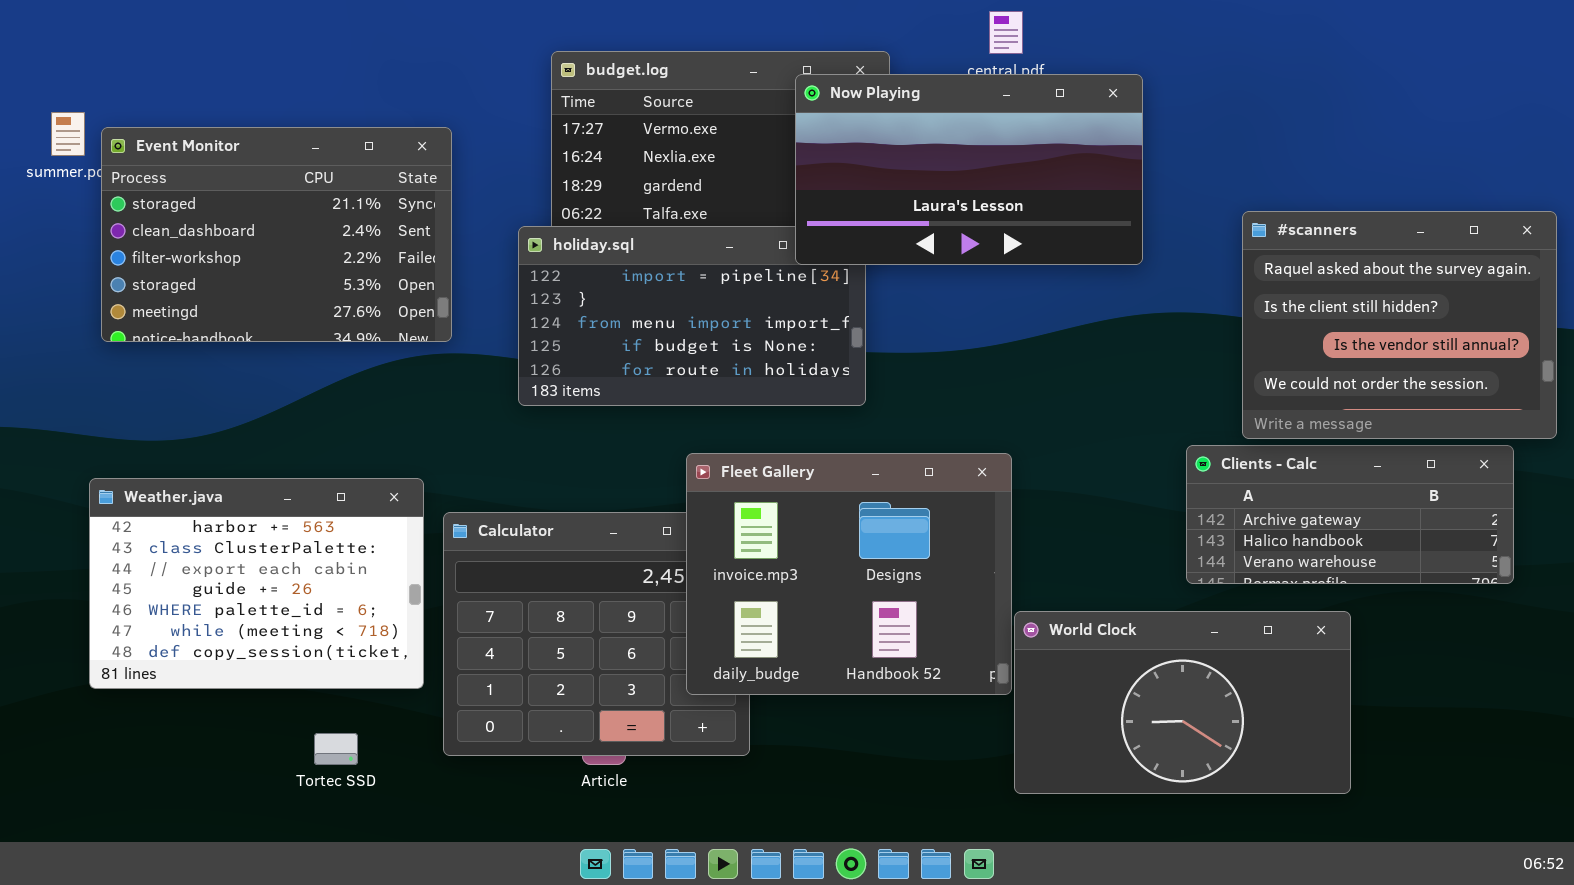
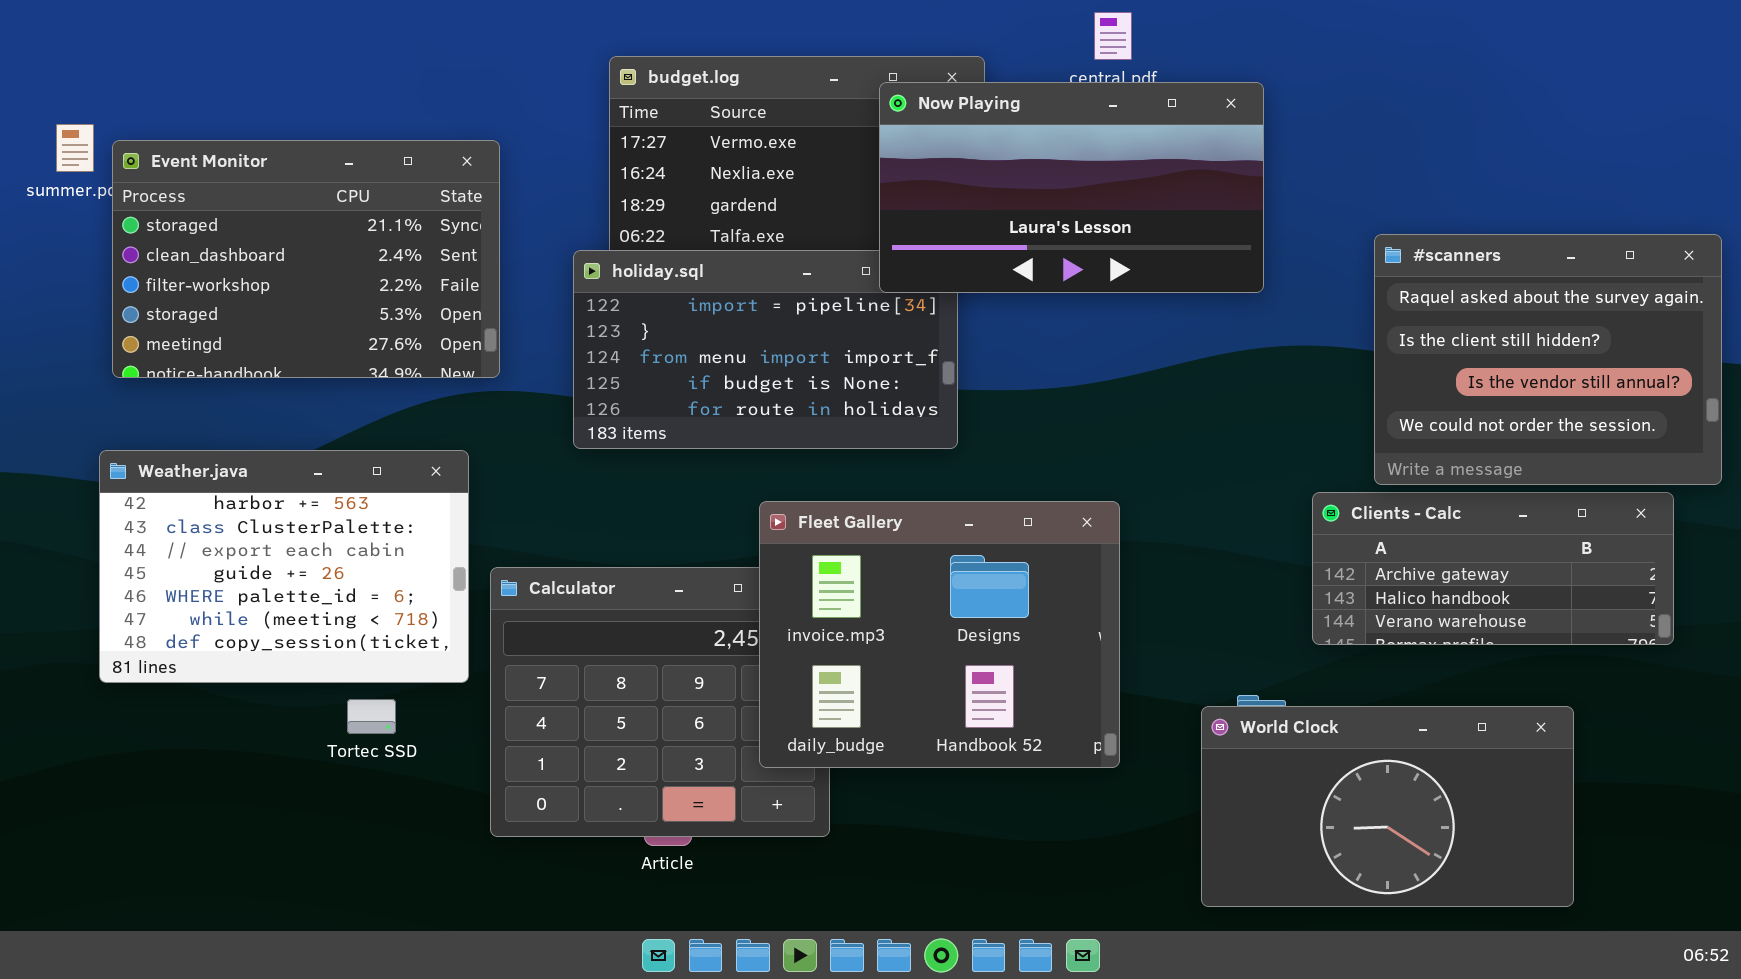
Weather.java: [89,478,424,689] -> [99,450,469,683], moved
World Clock: [1014,611,1351,794] -> [1201,706,1574,907], moved
Tortec SSD: [314,733,358,765] -> [347,699,396,734], moved

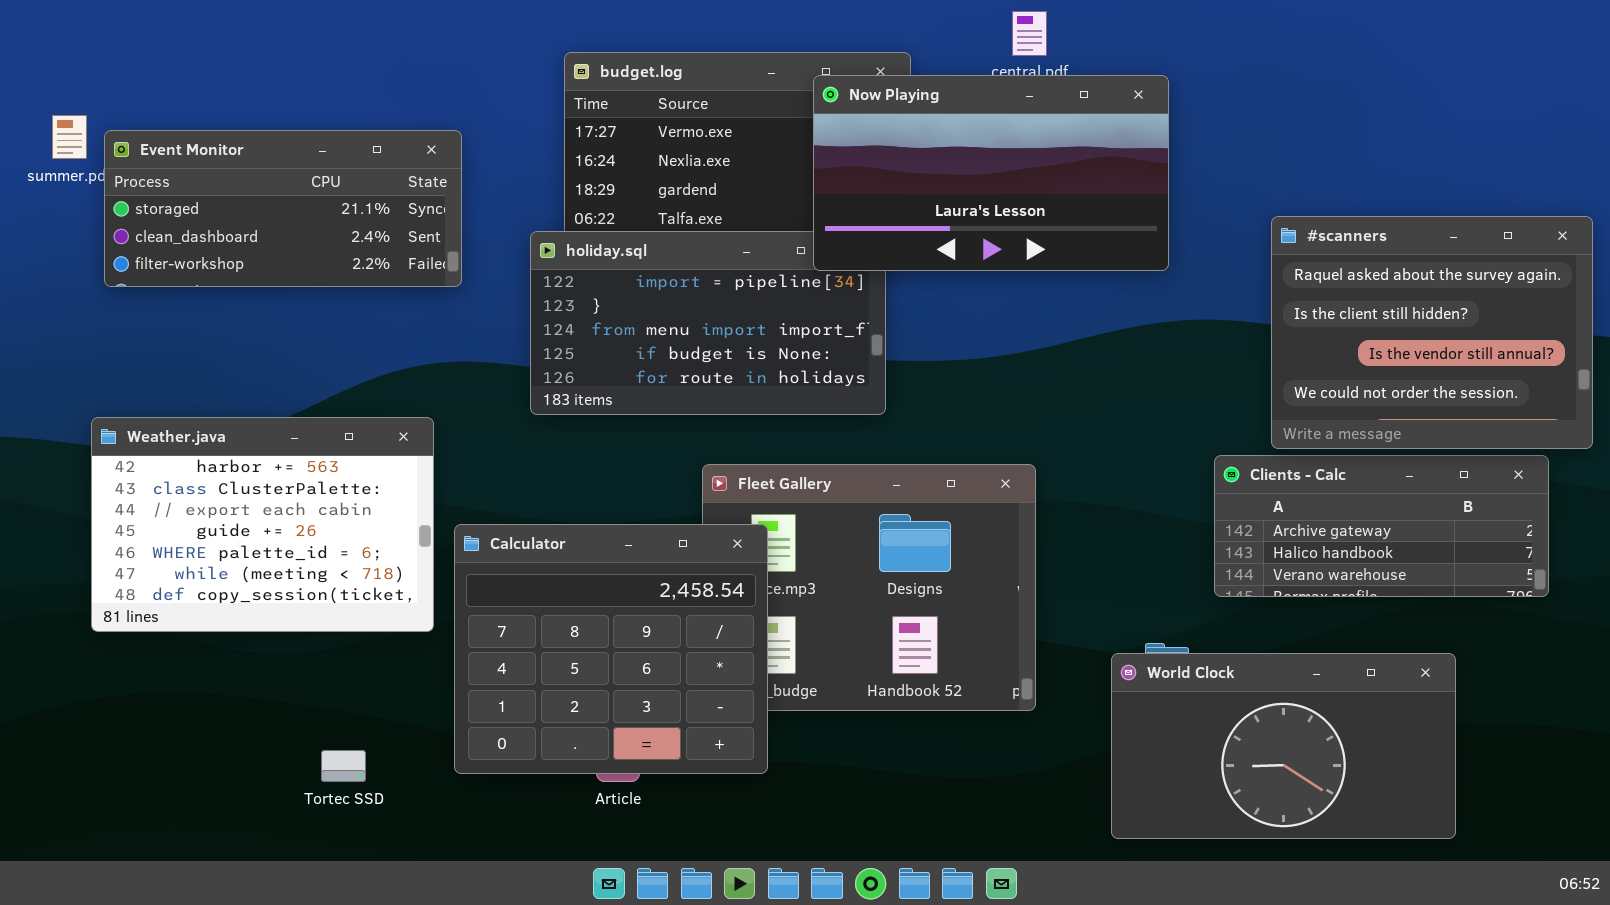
Event Monitor: [112,140,500,378] -> [104,130,462,287], resized
Calculator: [490,567,830,837] -> [454,524,768,774], raised
Tortec SSD: [347,699,396,734] -> [321,750,366,782], moved

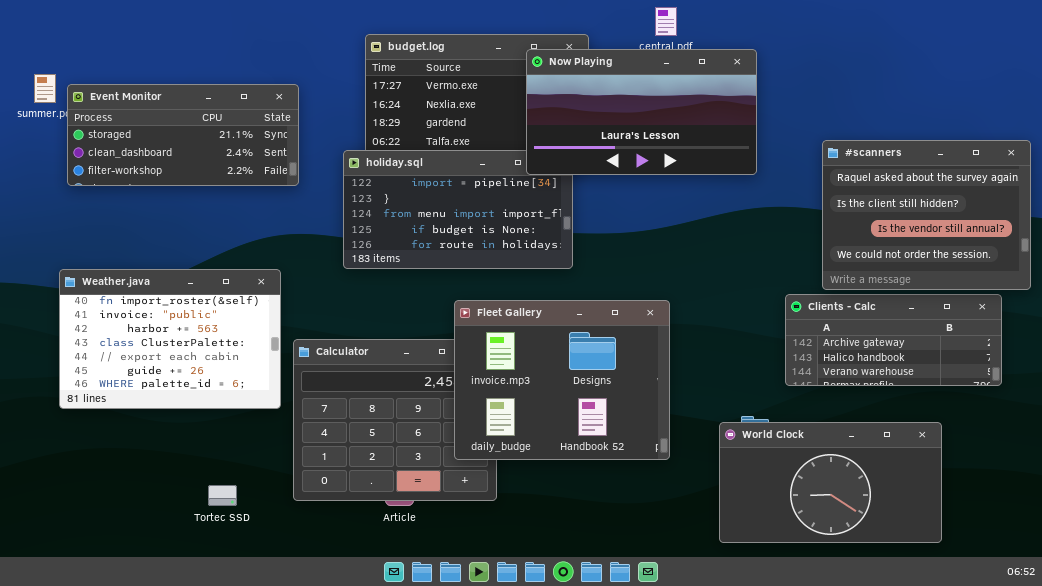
Weather.java: [91,417,434,632] -> [59,269,281,409], scrolled up 2 rows
Fleet Gallery: [702,464,1036,711] -> [454,300,670,460], raised

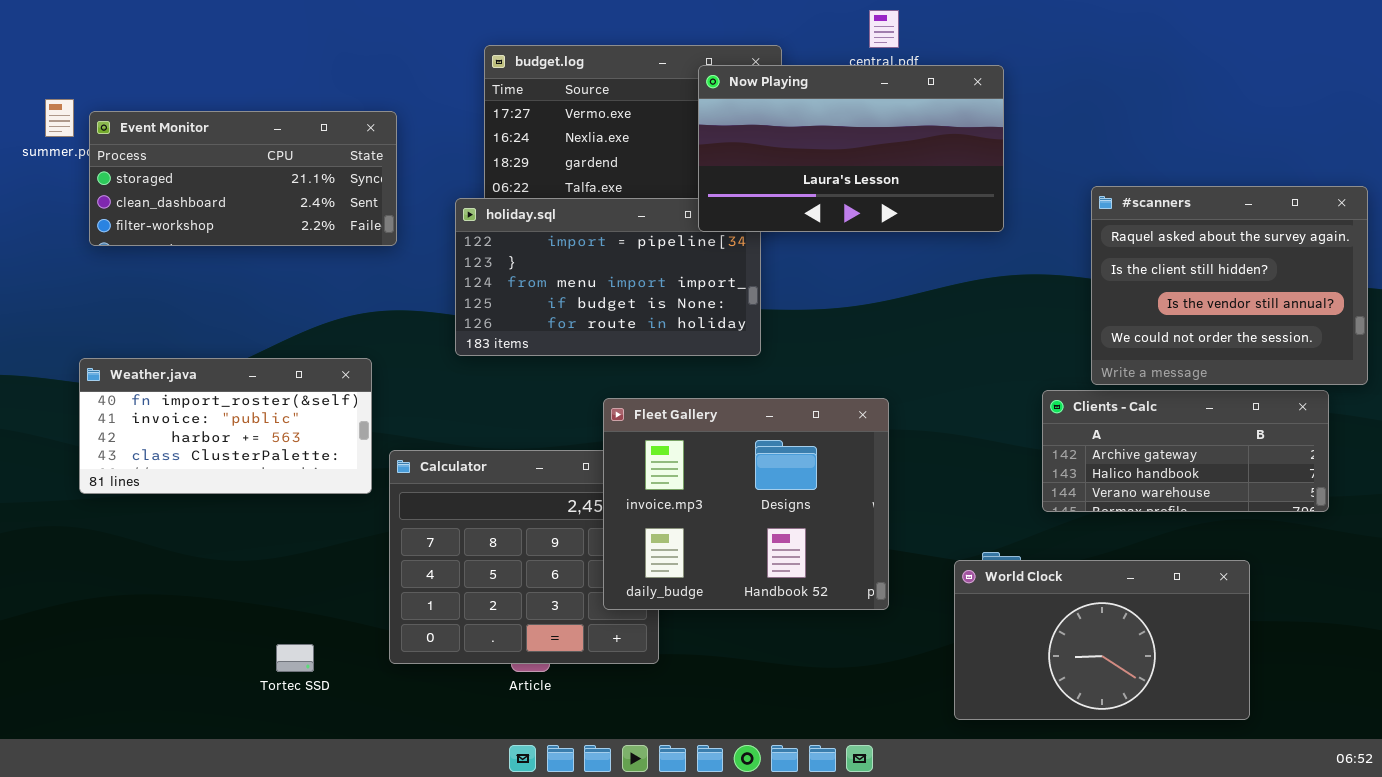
Weather.java: [59,269,281,409] -> [79,358,372,494], resized

